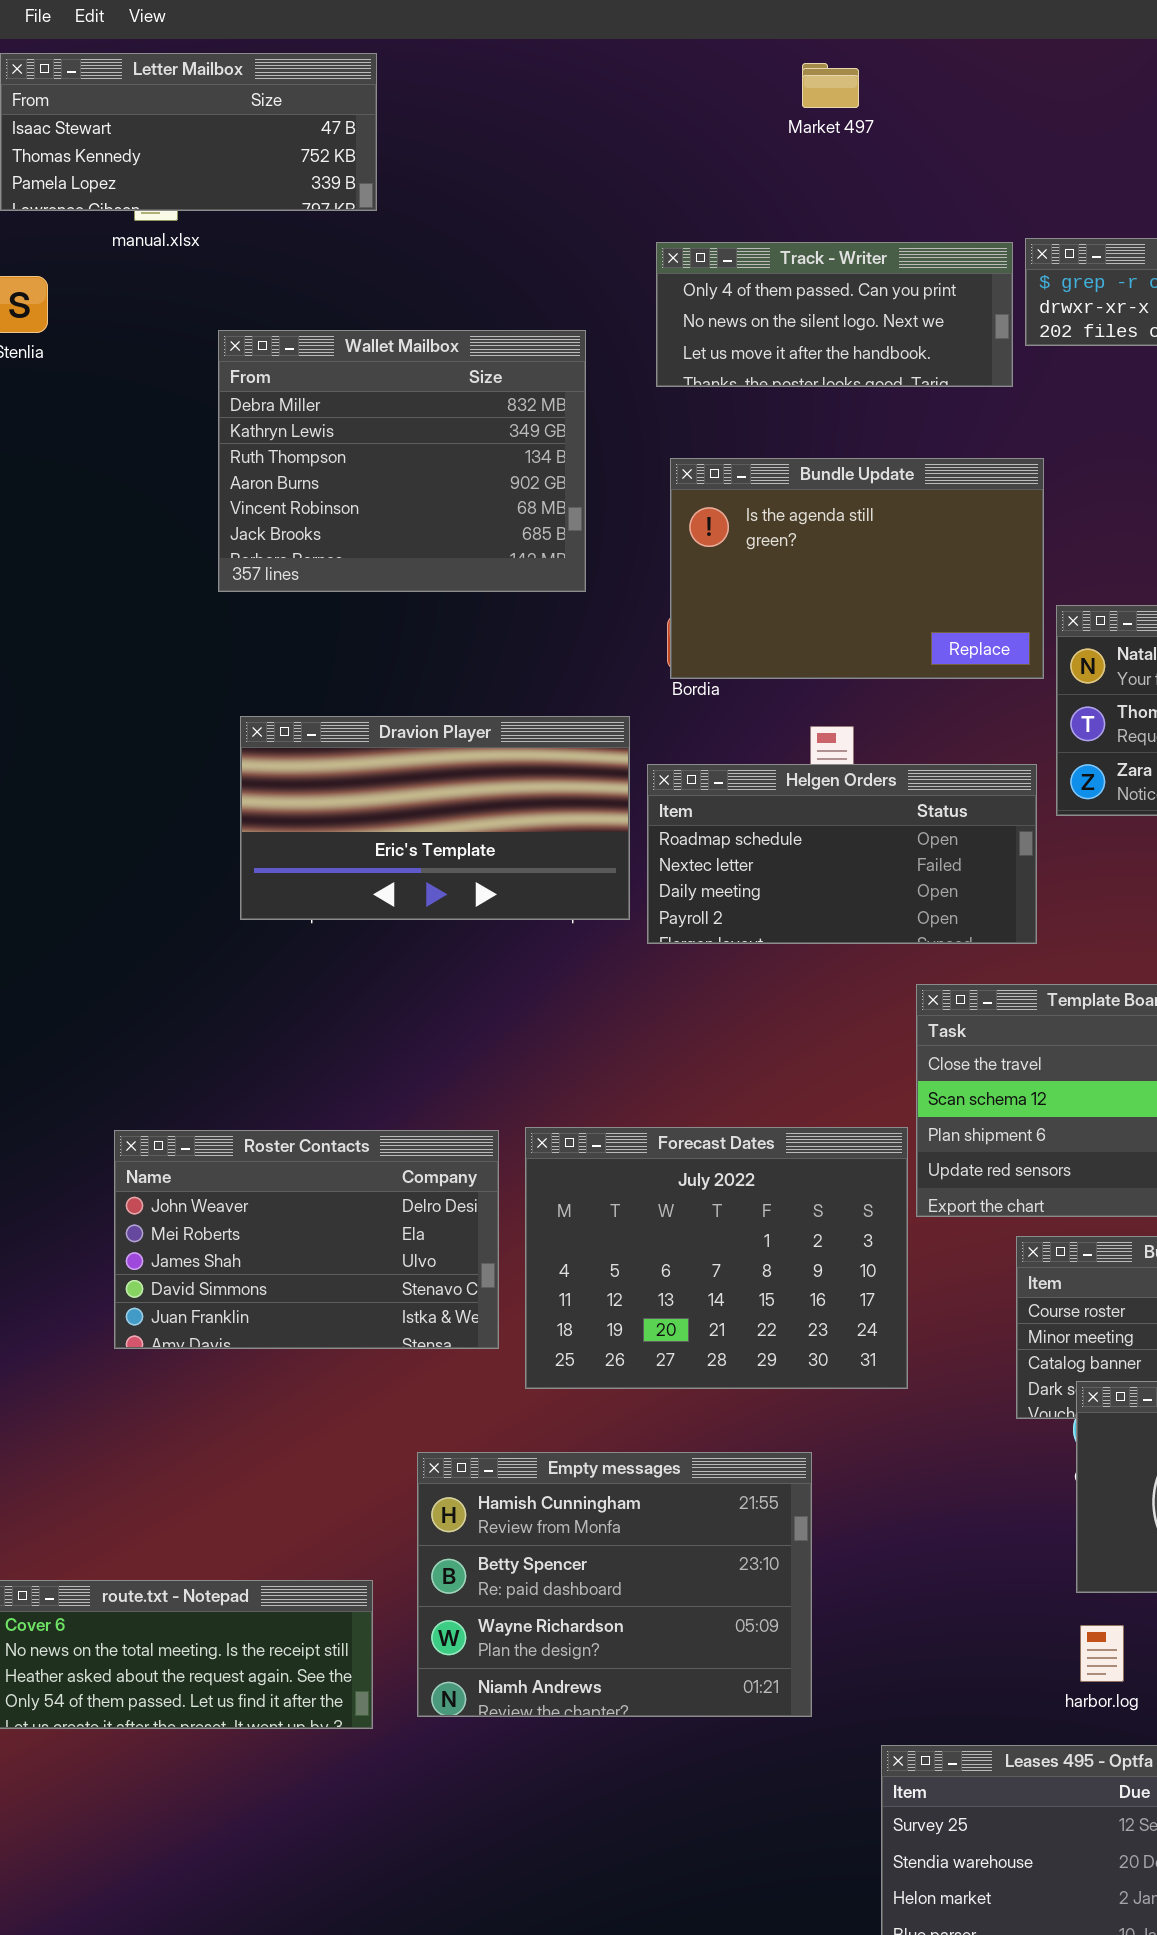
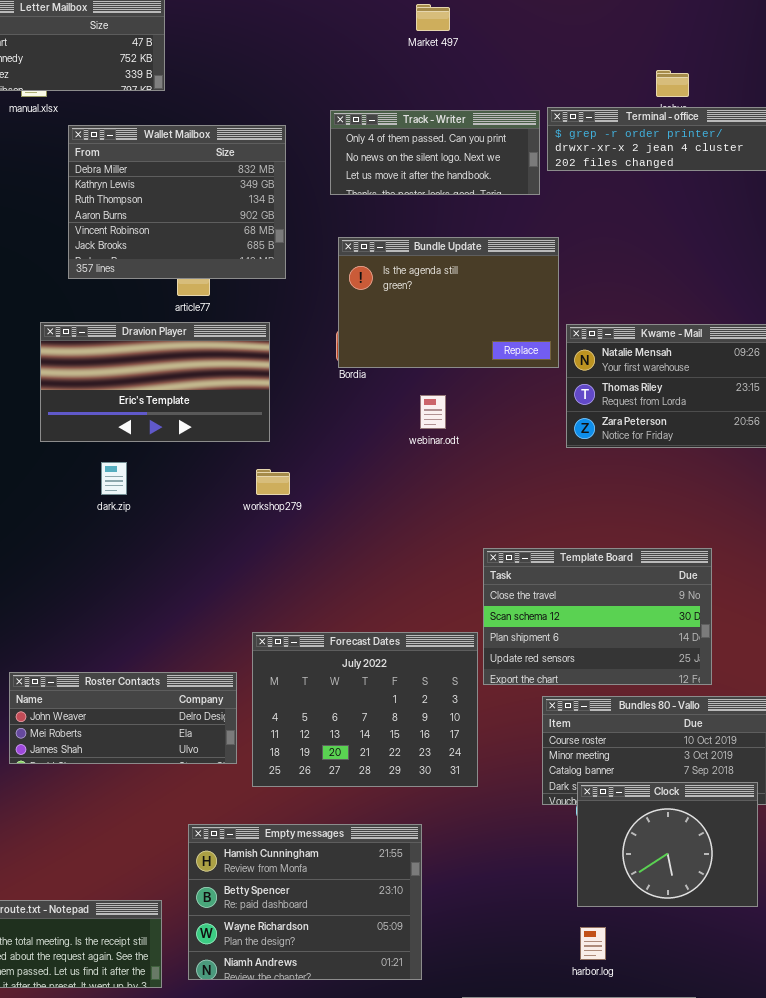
Wallet Mailbox: [218,330,586,592] -> [68,125,286,279], moved
Dravion Player: [240,716,630,920] -> [40,322,270,442], moved
Helgen Orders: [647,764,1037,944] -> none, closed
Roster Contacts: [114,1130,499,1349] -> [9,672,237,764], resized

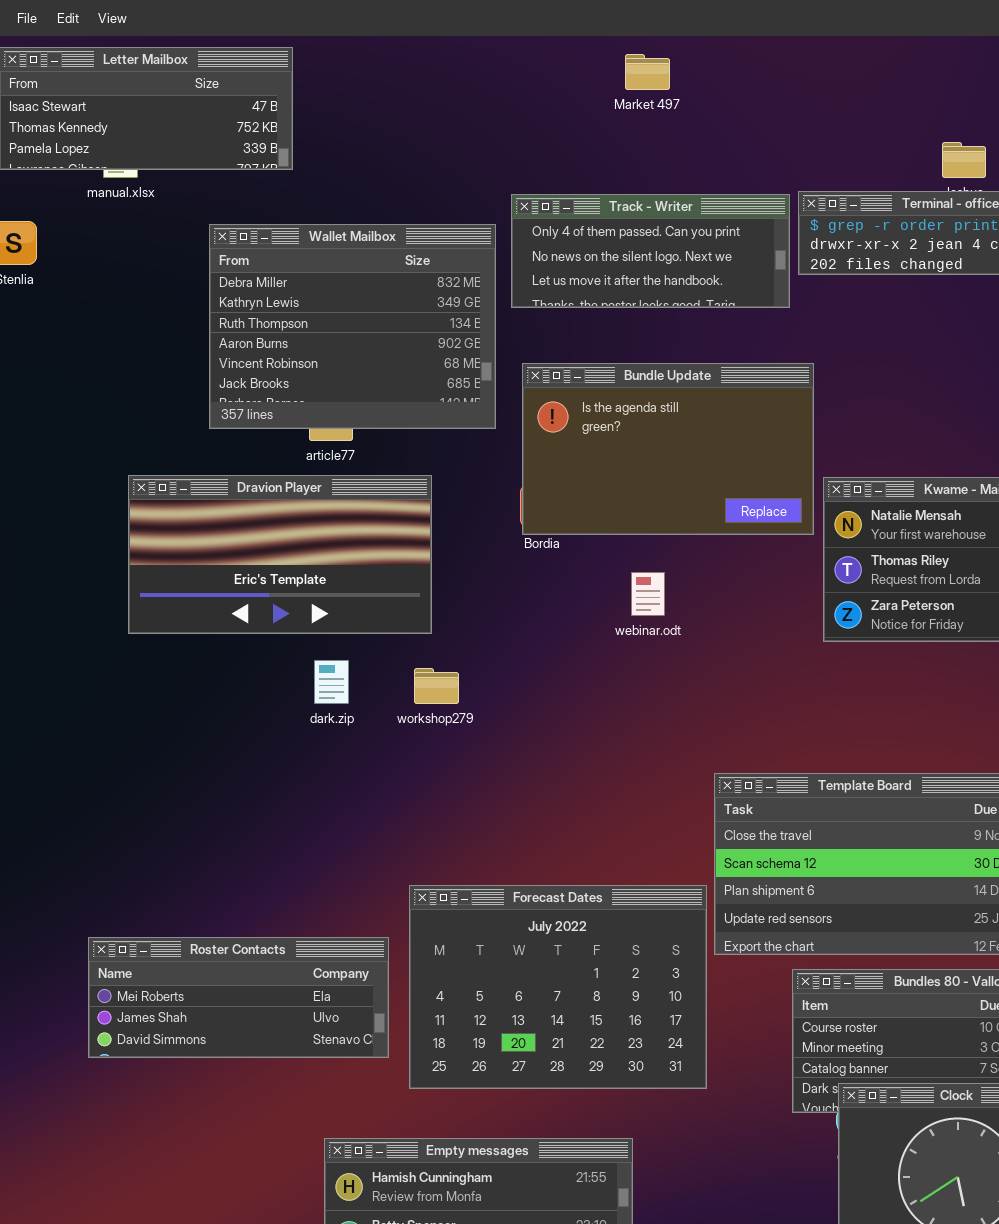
Wallet Mailbox: [68,125,286,279] -> [209,224,496,429], moved
dark.zip: [101,462,127,495] -> [314,660,349,704], moved
Roster Contacts: [9,672,237,764] -> [88,937,389,1058], scrolled down 1 row

